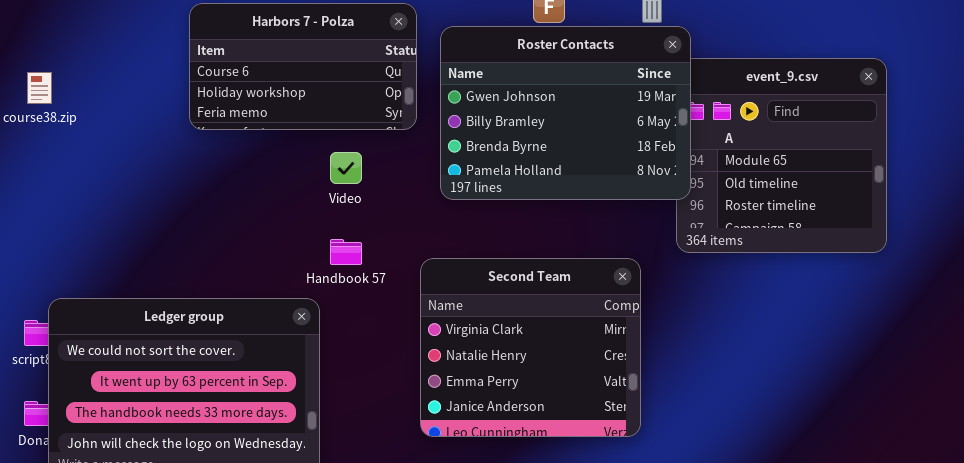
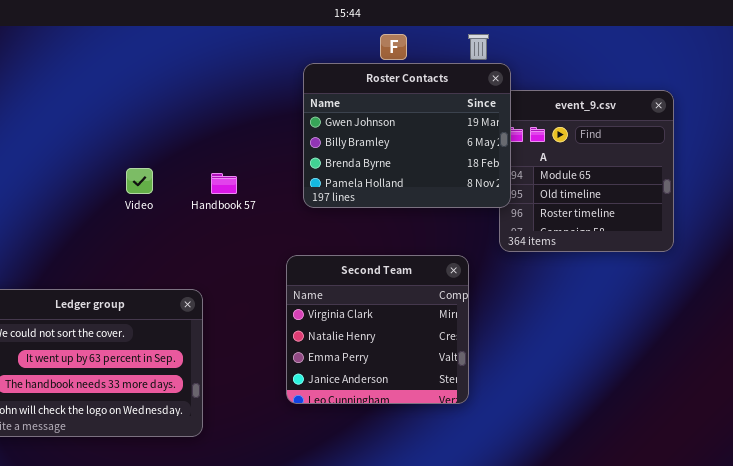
Harbors 7 - Polza: [189,3,417,130] -> none, closed
Video: [330,152,362,184] -> [126,168,153,194], moved
Handbook 57: [330,239,362,265] -> [211,173,237,194], moved

